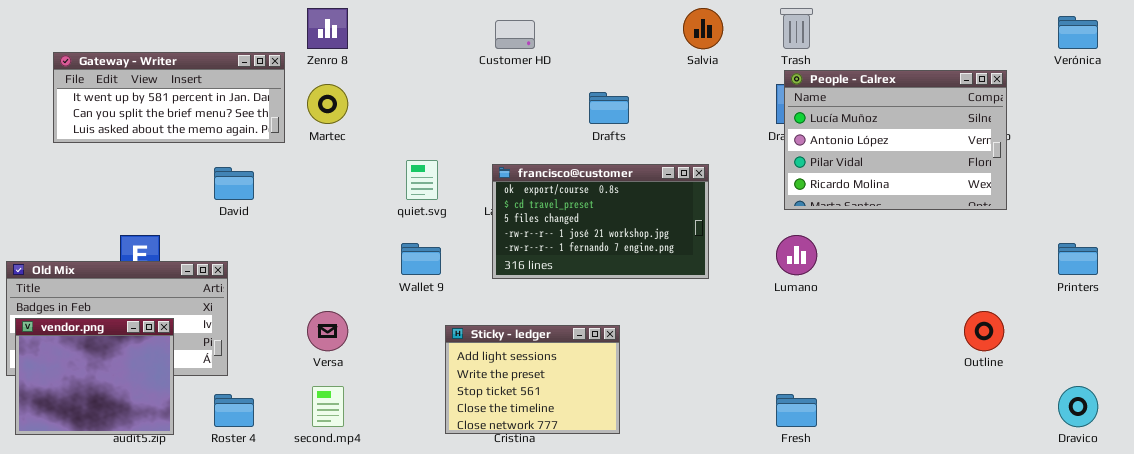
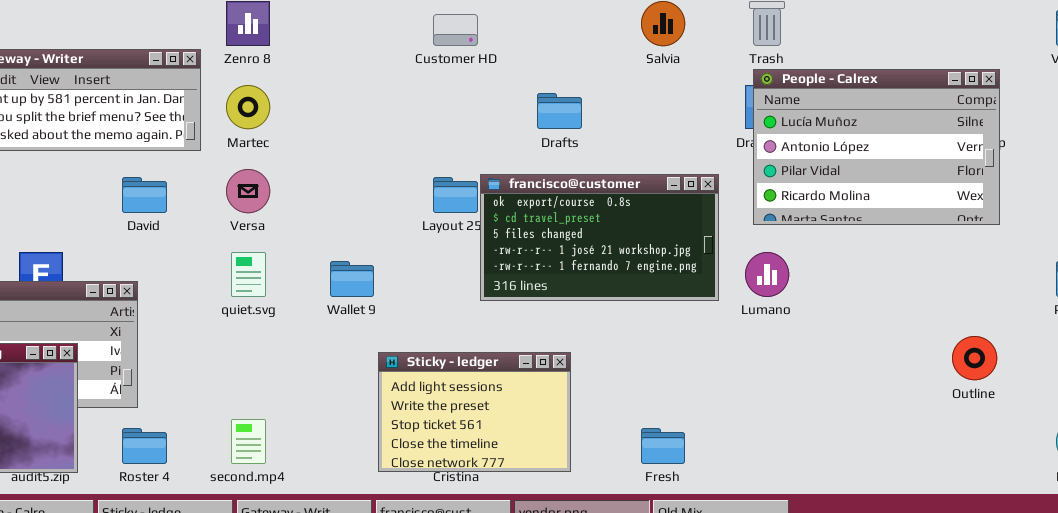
quiet.svg: [406,160,438,200] -> [231,252,266,297], moved
francisco@customer: [492,164,709,279] -> [480,174,719,301], moved
Versa: [307,311,348,351] -> [226,169,270,213], moved
Fresh: [776,394,817,427] -> [641,428,685,464], moved

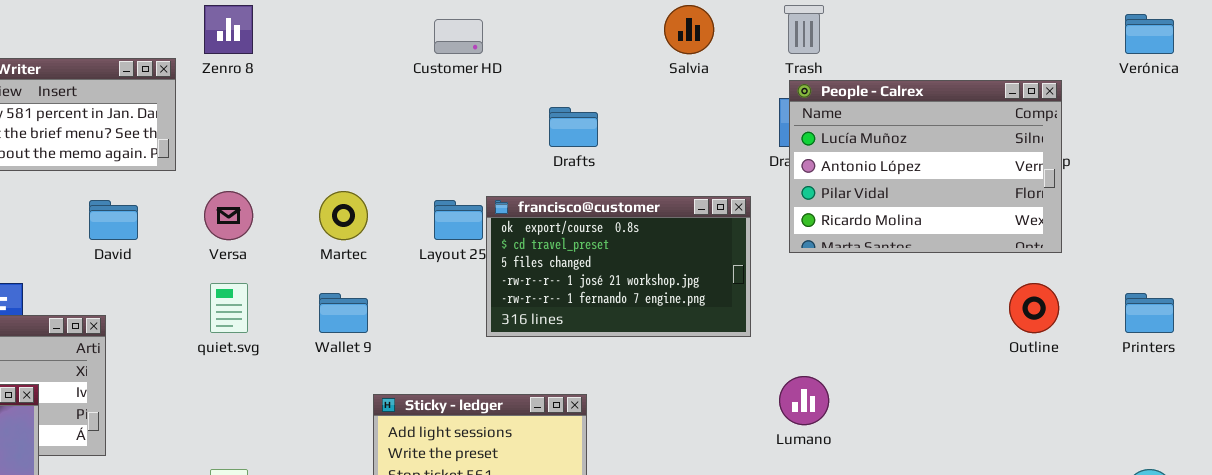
Martec: [226,85,270,129] -> [319,191,368,240], moved
Lumano: [745,252,789,297] -> [779,376,829,425], moved
Outline: [952,336,997,380] -> [1009,283,1059,333], moved

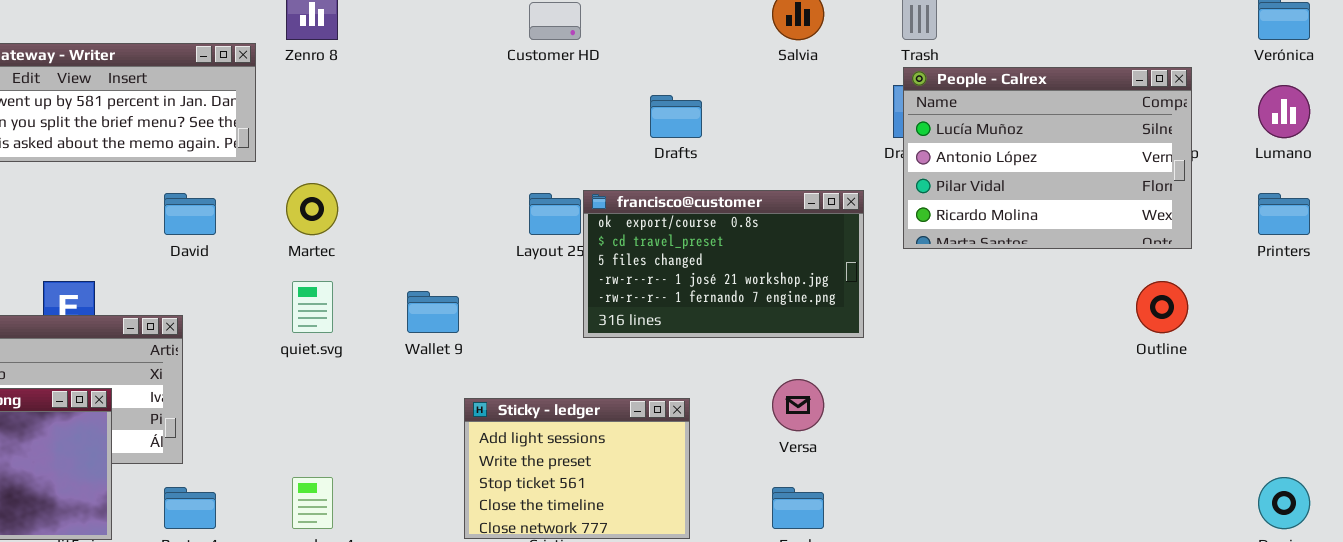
Versa: [204,191,253,240] -> [772,379,824,431], moved
Martec: [319,191,368,240] -> [286,183,338,235], moved
Printers: [1125,293,1174,333] -> [1258,193,1310,235], moved
Lumano: [779,376,829,425] -> [1258,85,1310,138], moved

